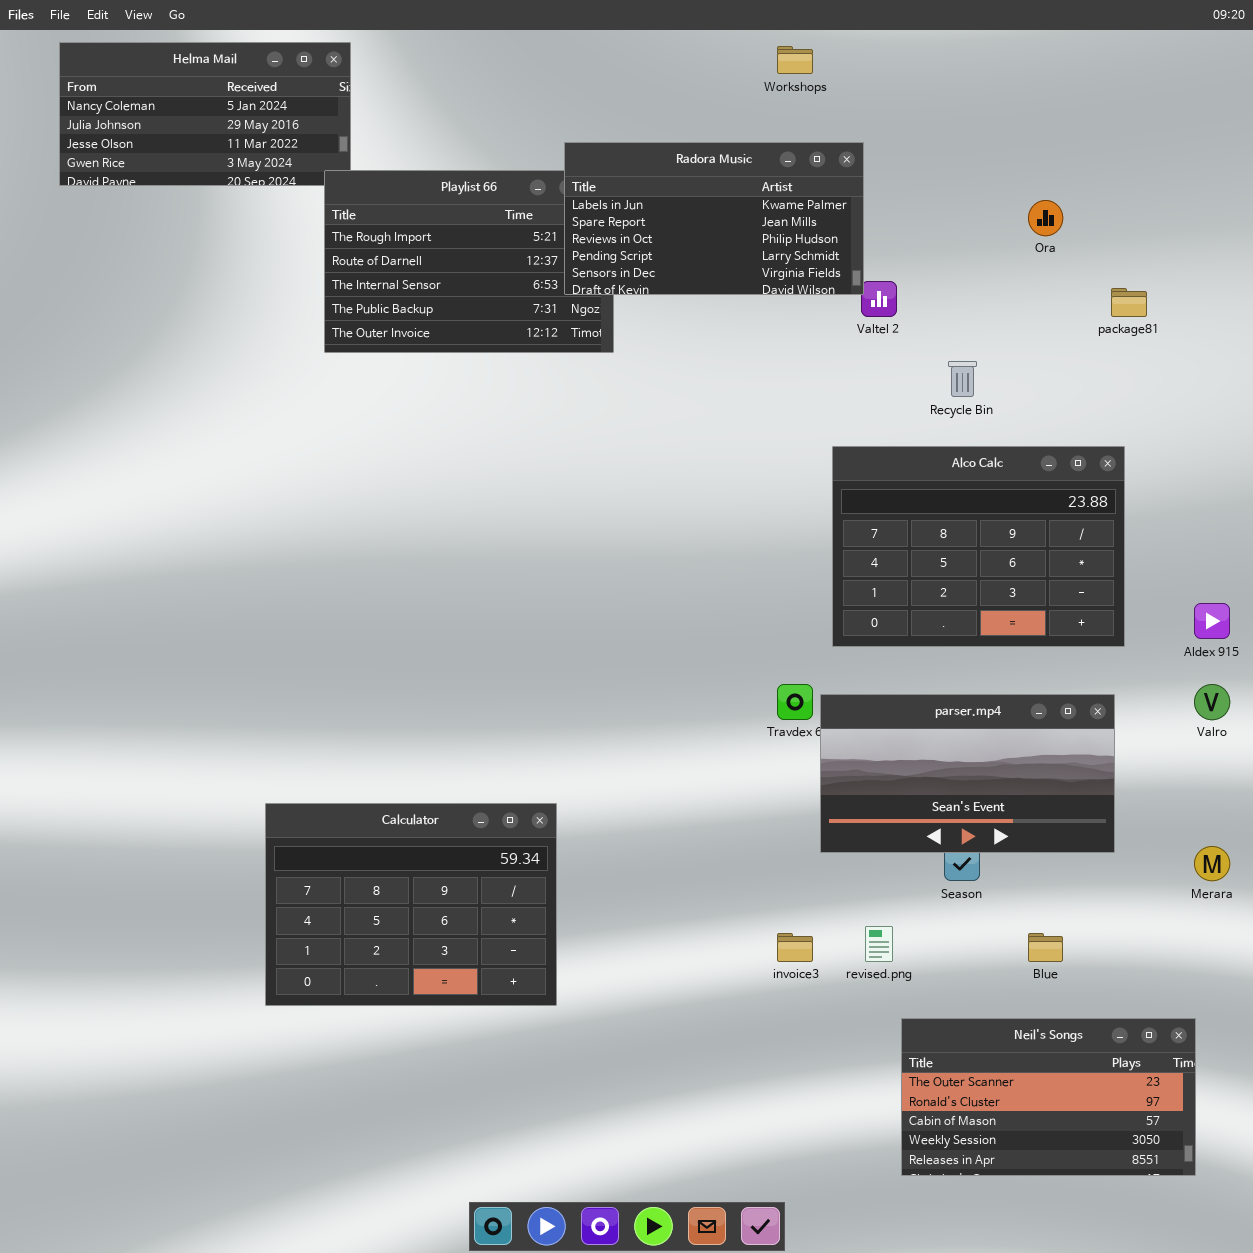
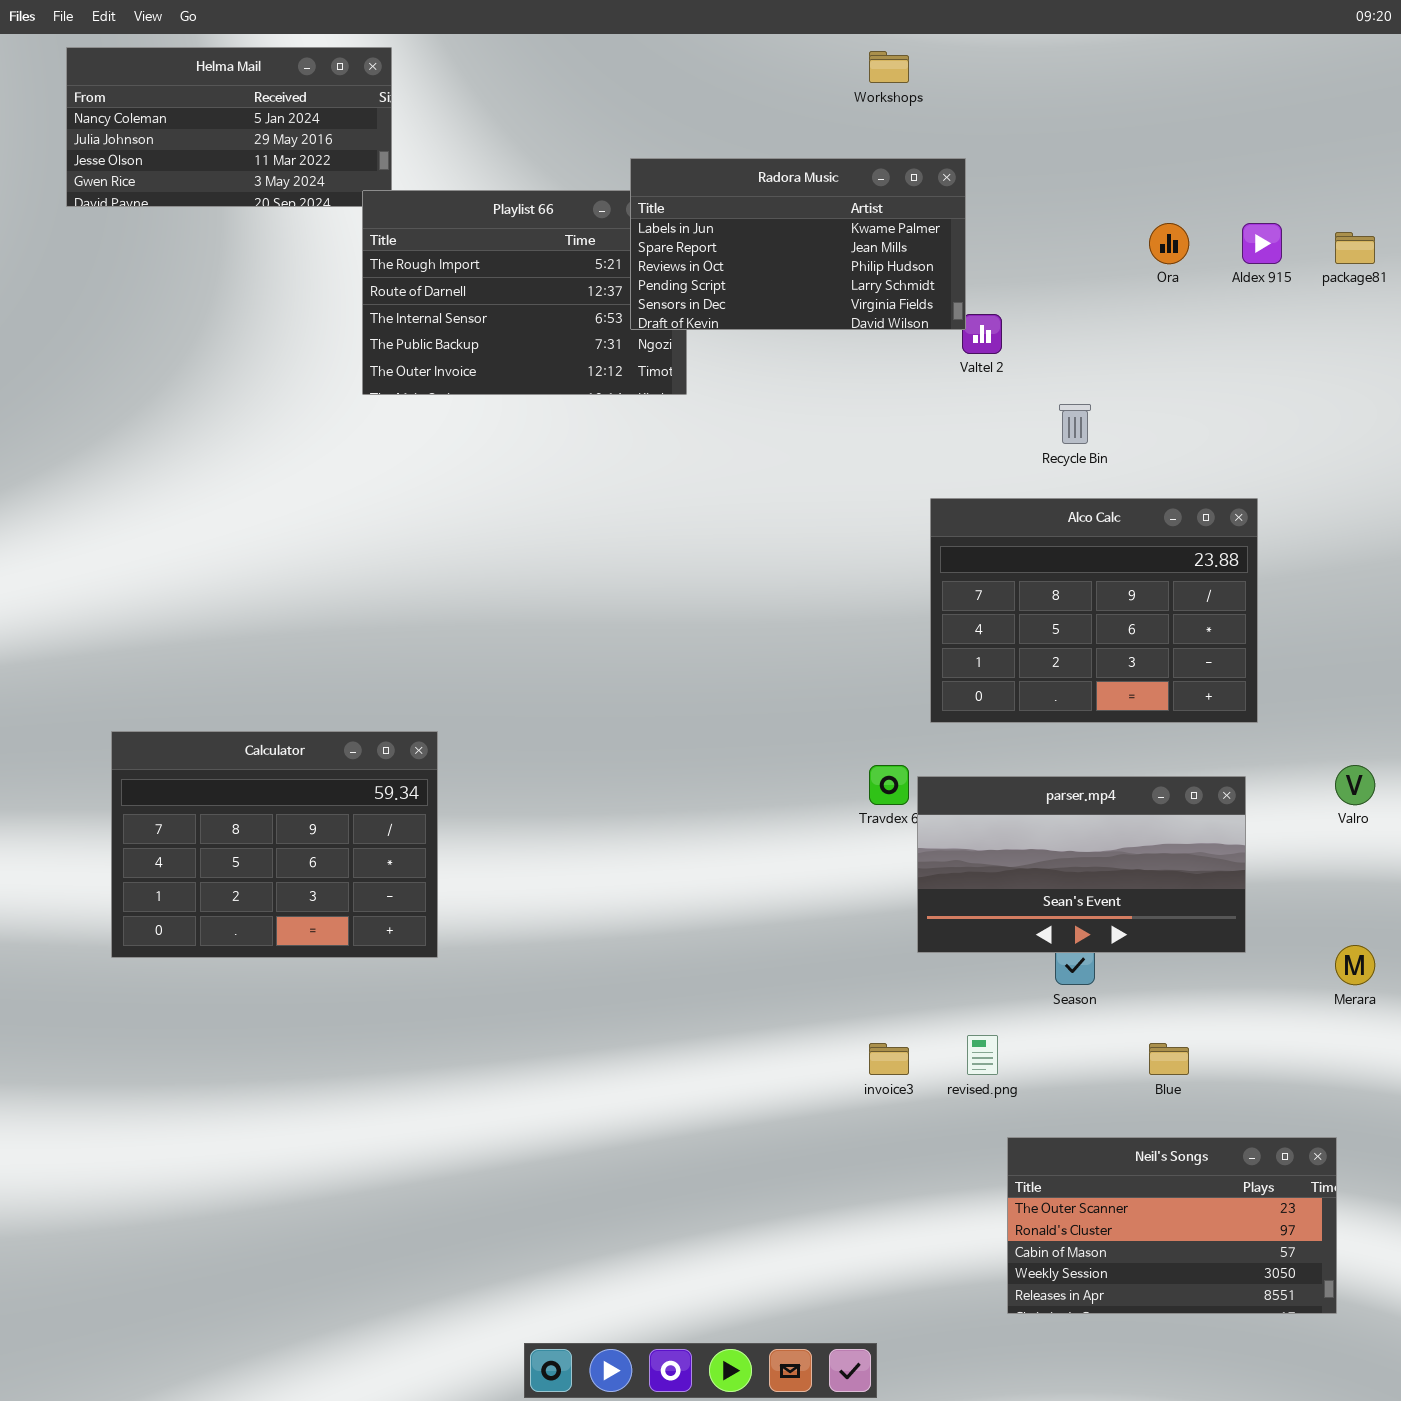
package81: [1111,288,1147,317] -> [1335,232,1375,264], moved
Aldex 915: [1194,603,1230,639] -> [1242,223,1282,264], moved
Calculator: [265,803,557,1006] -> [111,731,438,958], moved

